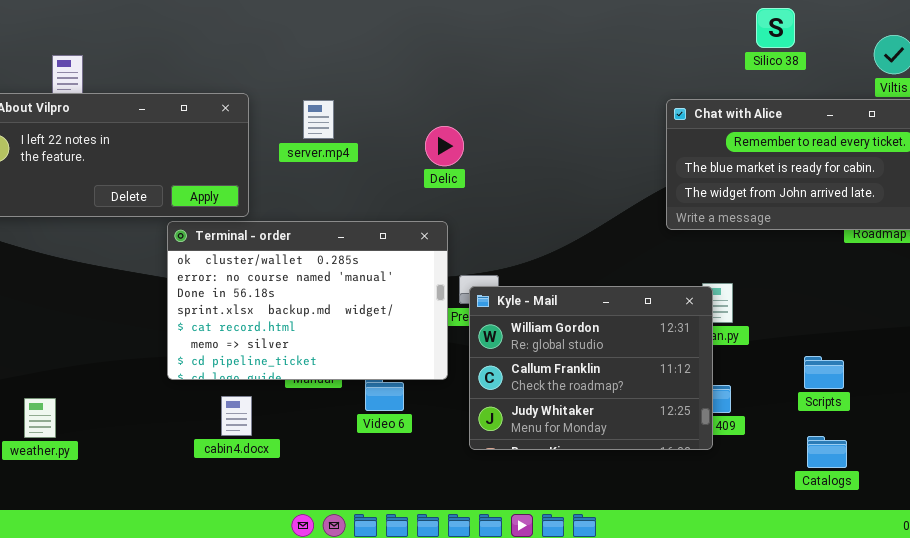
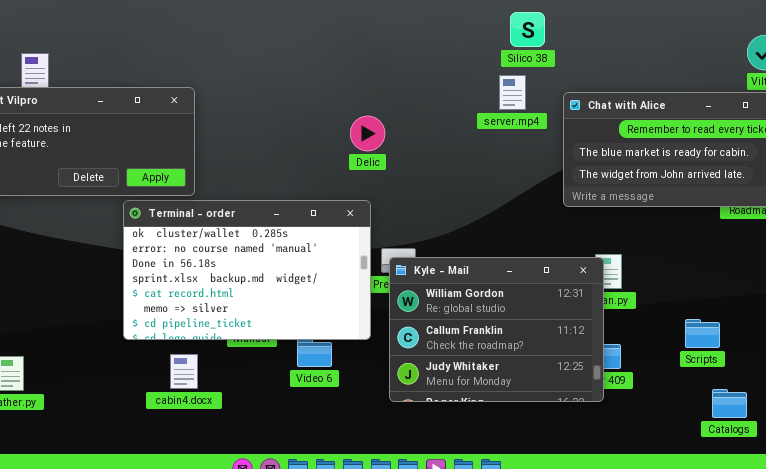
Silico 38: [756,8,795,48] -> [510,12,545,47], moved
server.mp4: [303,100,334,139] -> [499,75,526,110], moved
Catalogs: [807,436,847,468] -> [712,389,747,418], moved

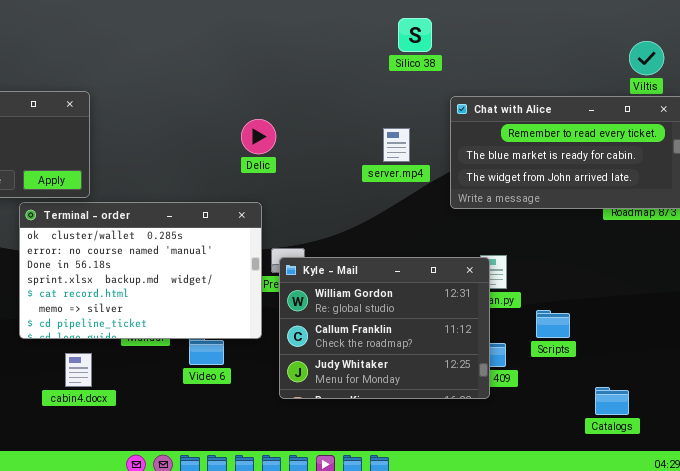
server.mp4: [499,75,526,110] -> [383,128,410,162], moved
Scripts: [685,319,720,348] -> [536,310,570,338], moved

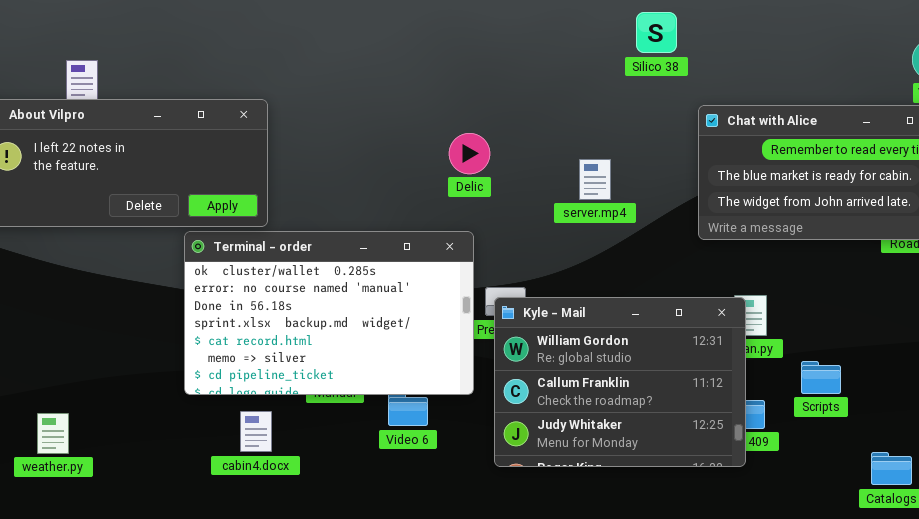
server.mp4: [383,128,410,162] -> [579,159,611,200], moved

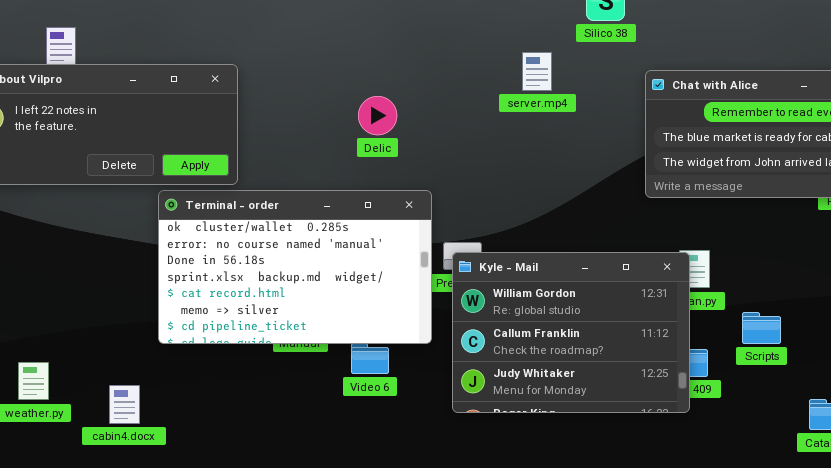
Delic: [449,133,490,174] -> [358,96,397,135], moved
server.mp4: [579,159,611,200] -> [522,52,552,91], moved
cabin4.docx: [240,411,272,452] -> [109,385,140,424], moved

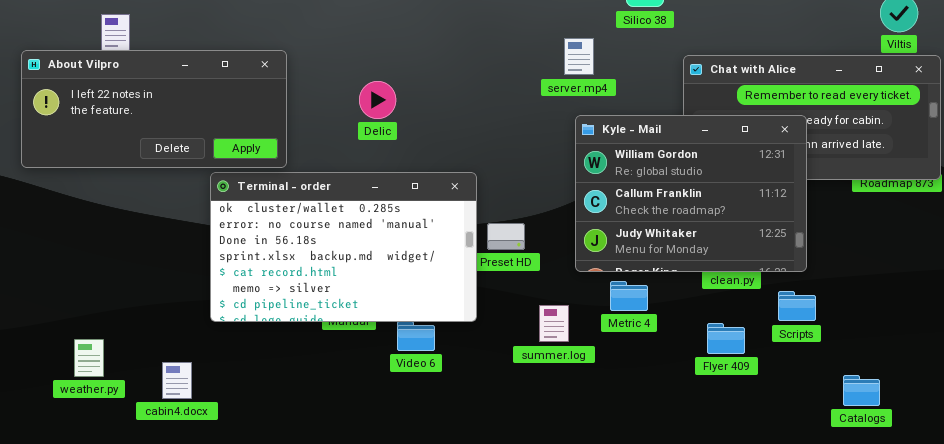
Delic: [358,96,397,135] -> [359,81,396,119], moved
Kyle - Mail: [452,252,690,413] -> [575,115,807,272], moved

